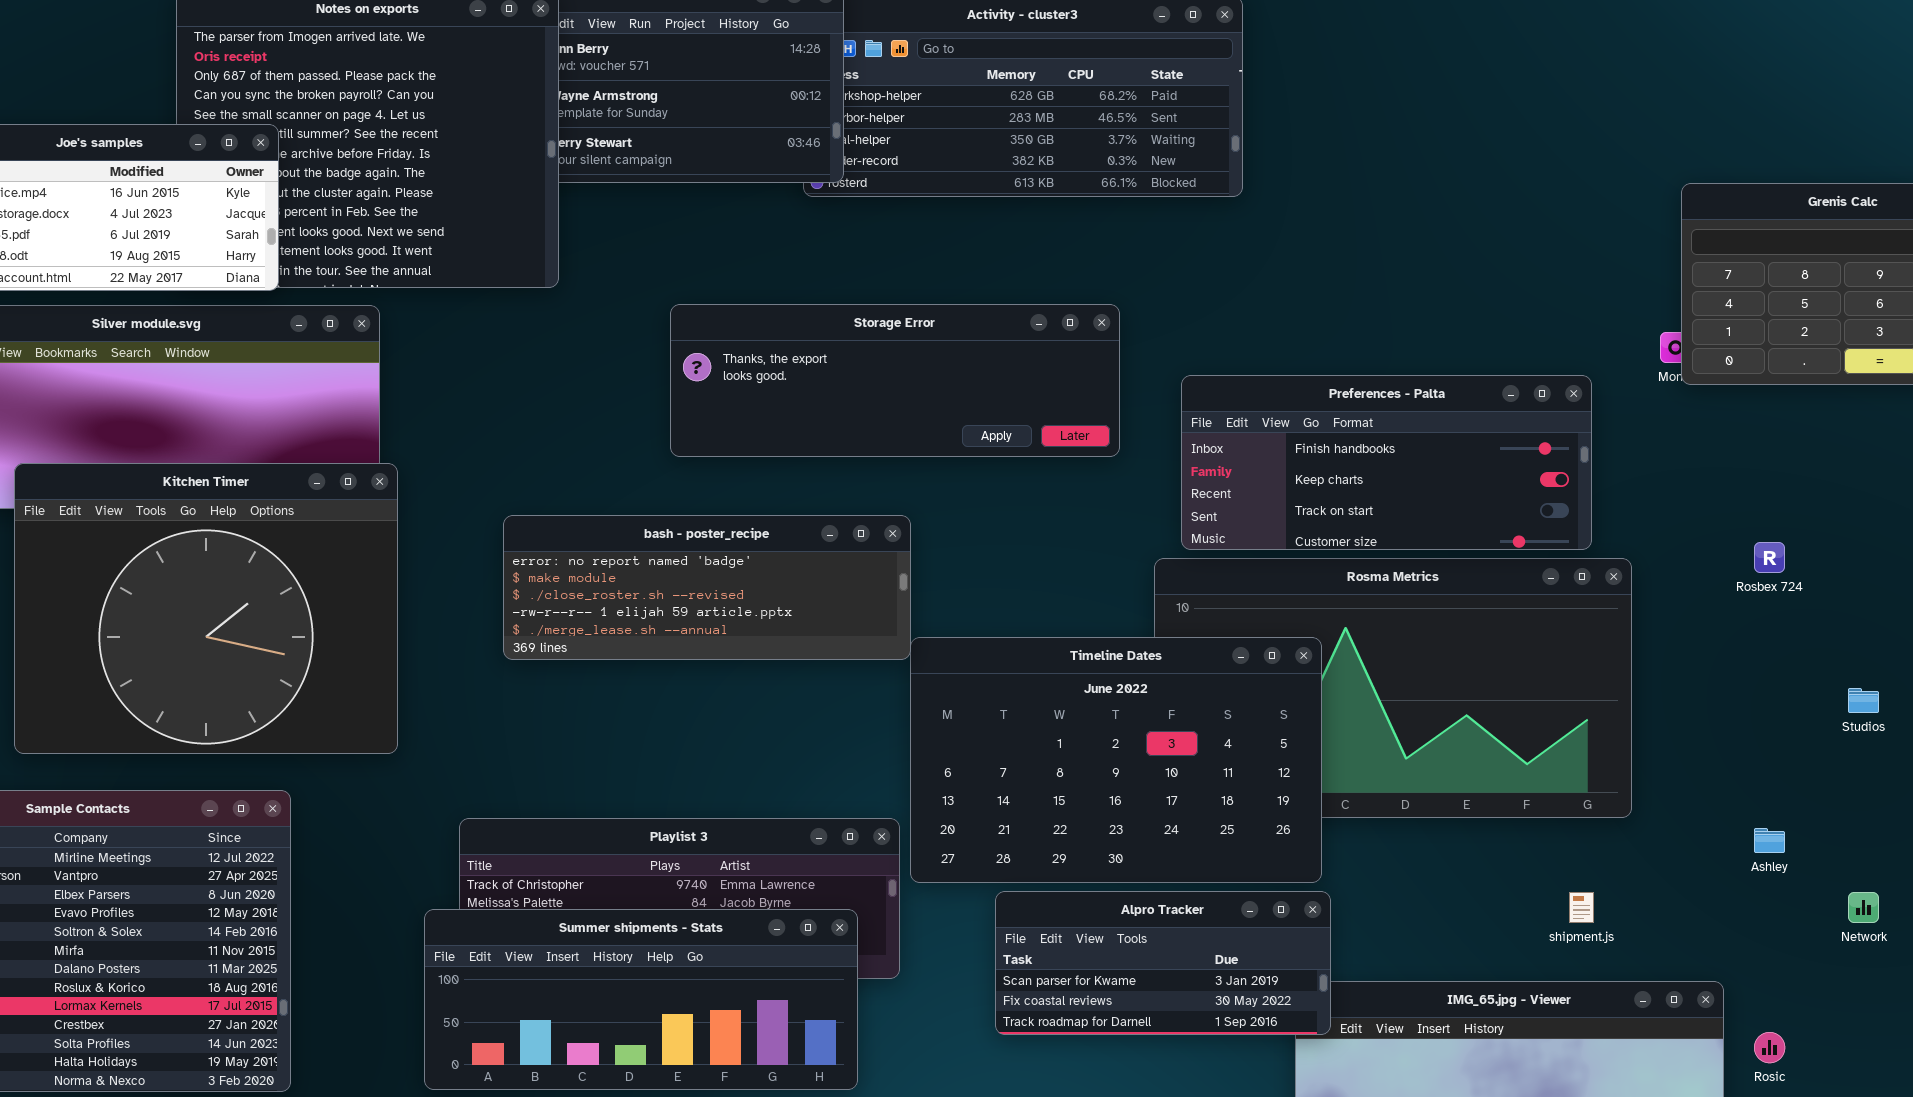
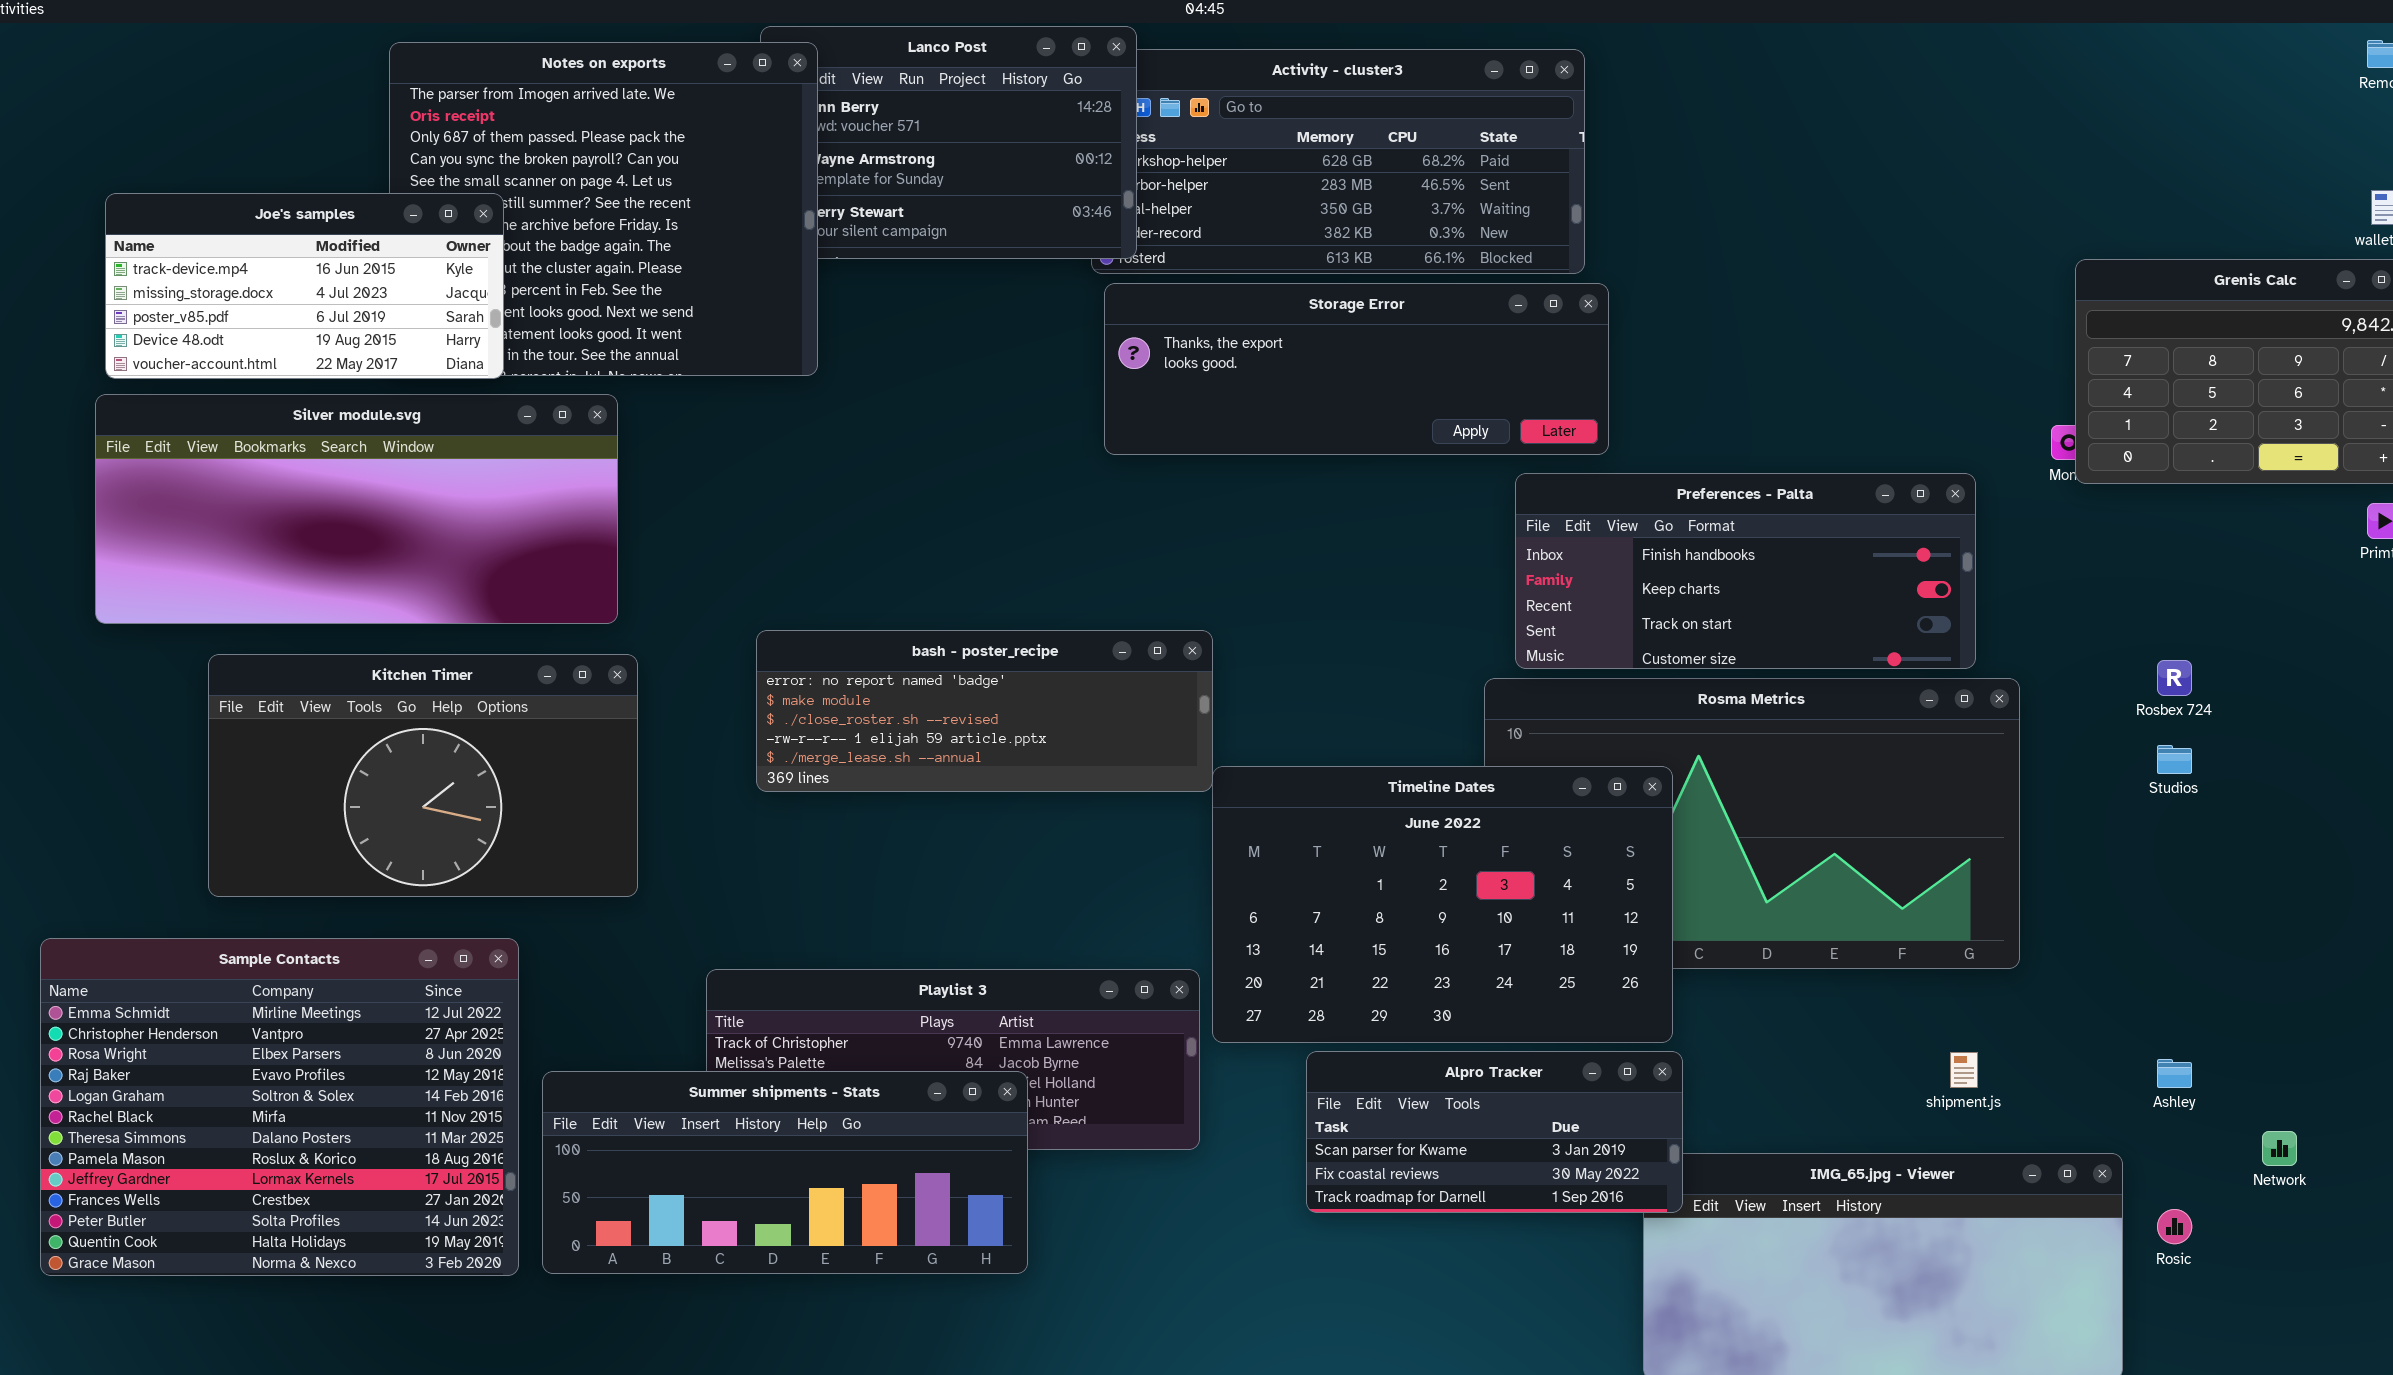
Storage Error: [670,304,1120,457] -> [1104,283,1609,455], moved
Kitchen Timer: [14,463,398,754] -> [208,654,638,897], resized
Studios: [1848,688,1879,713] -> [2157,745,2192,774], moved
Ashley: [1754,828,1785,853] -> [2157,1059,2192,1088], moved
Network: [1848,892,1879,923] -> [2262,1131,2297,1166], moved
Summer shipments - Stats: [424,909,858,1090] -> [542,1071,1028,1274], moved

